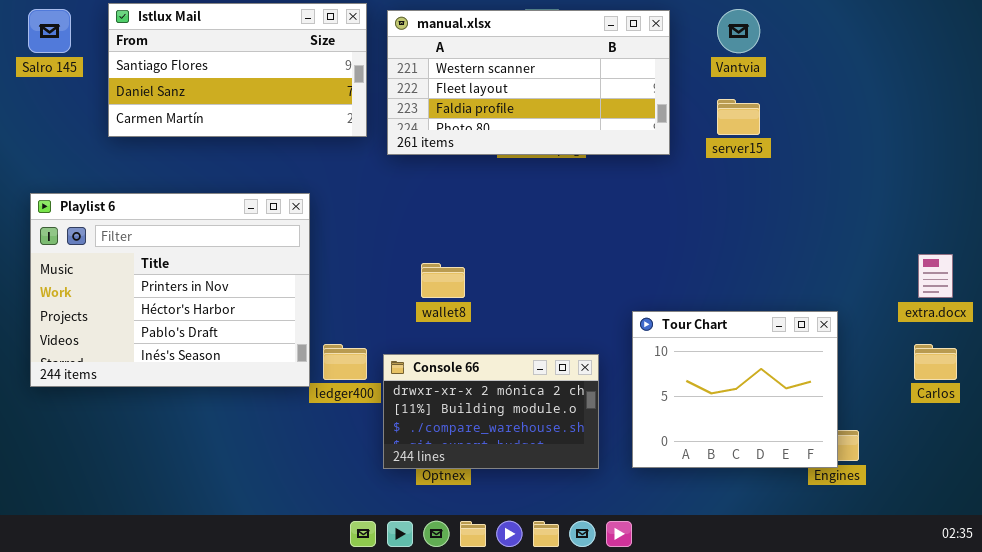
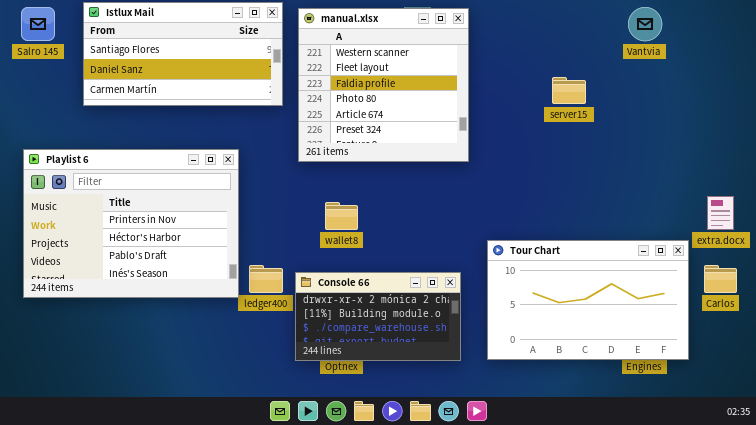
Vantvia: [717,9,760,53] -> [628,7,662,41], moved
manual.xlsx: [387,10,670,155] -> [298,8,469,162], resized
Tour Chart: [632,311,838,468] -> [487,240,689,360], resized

